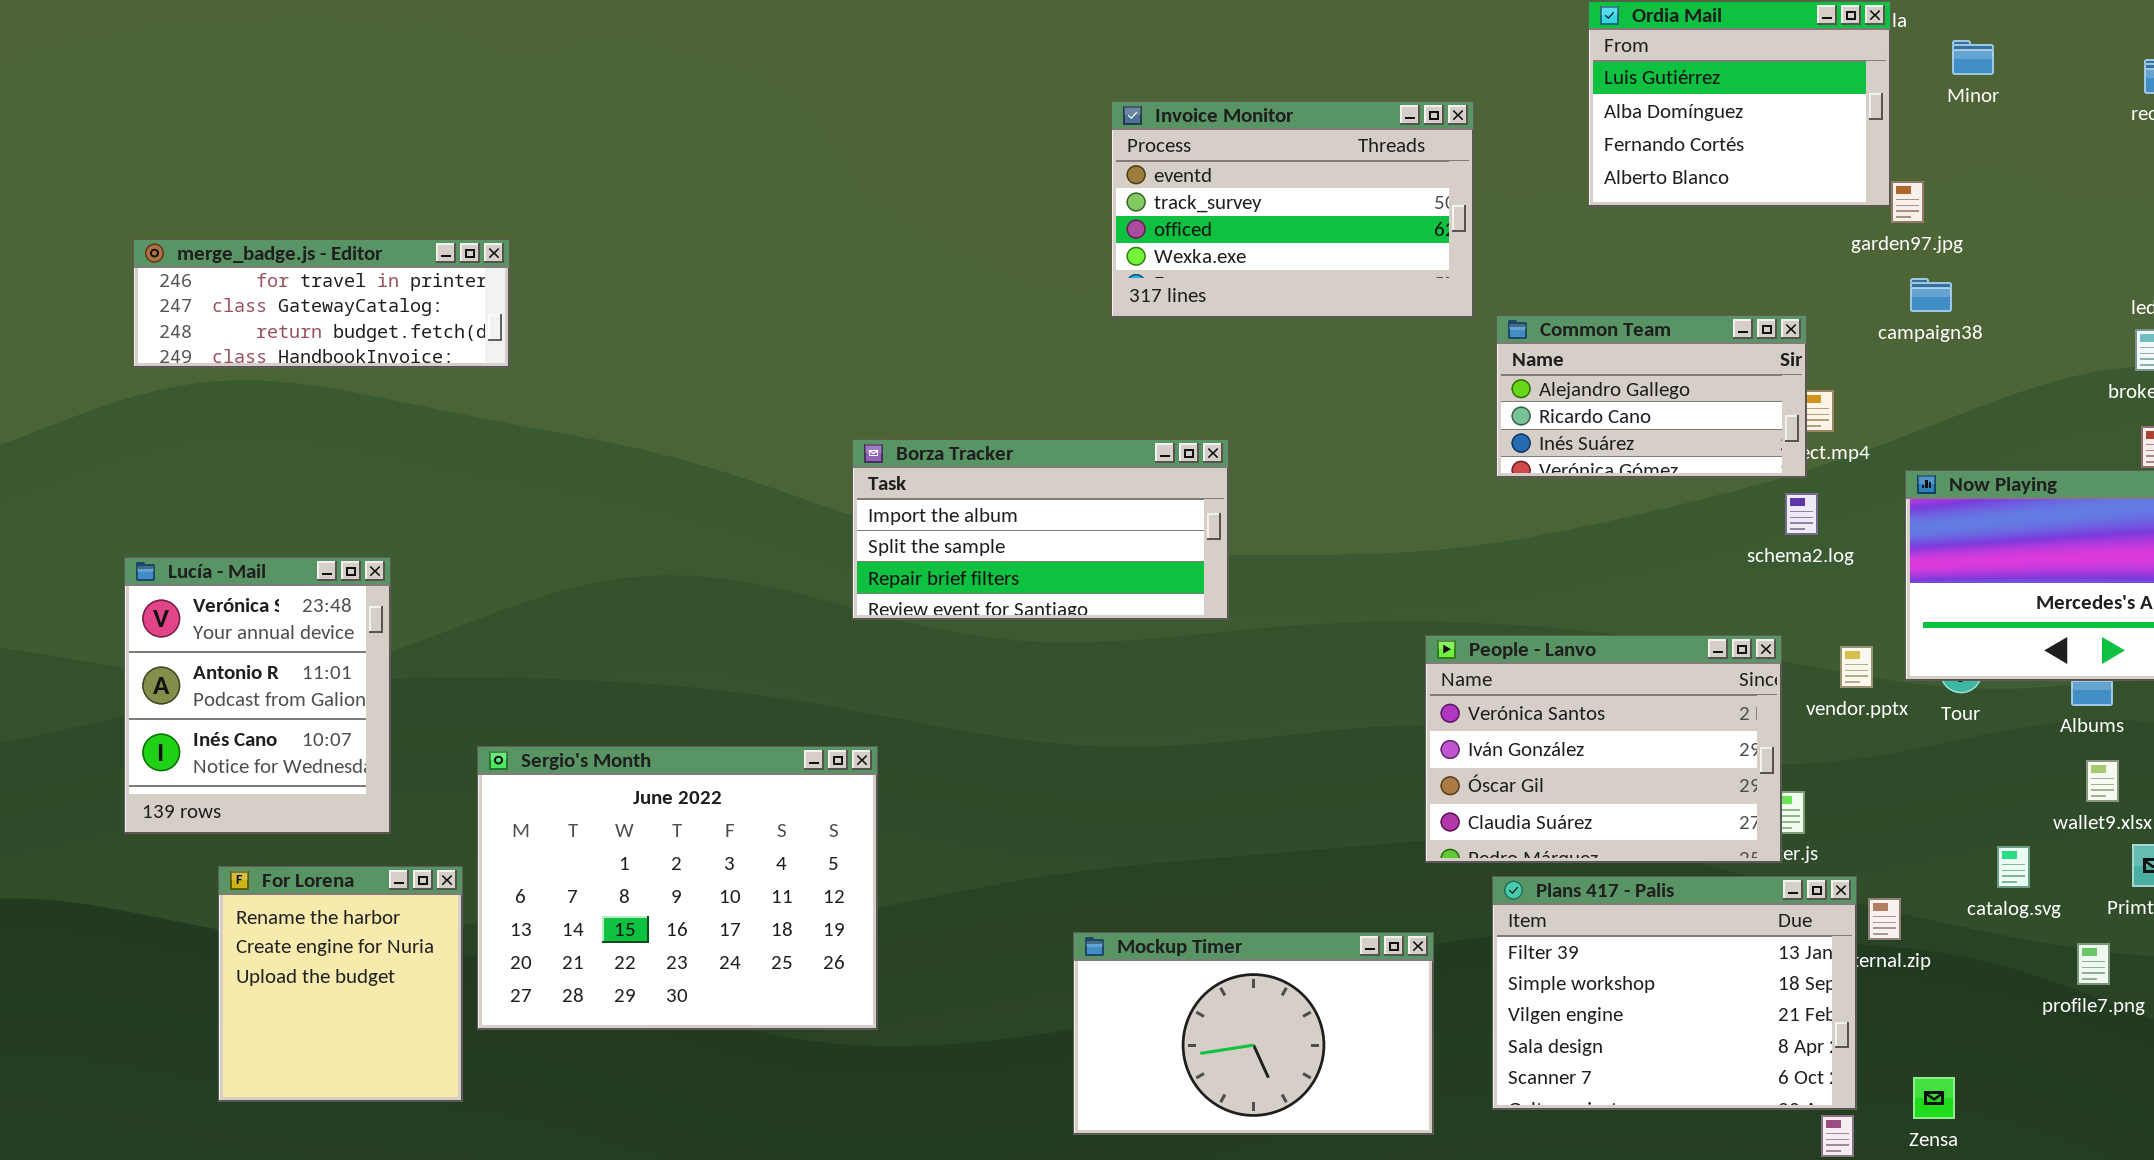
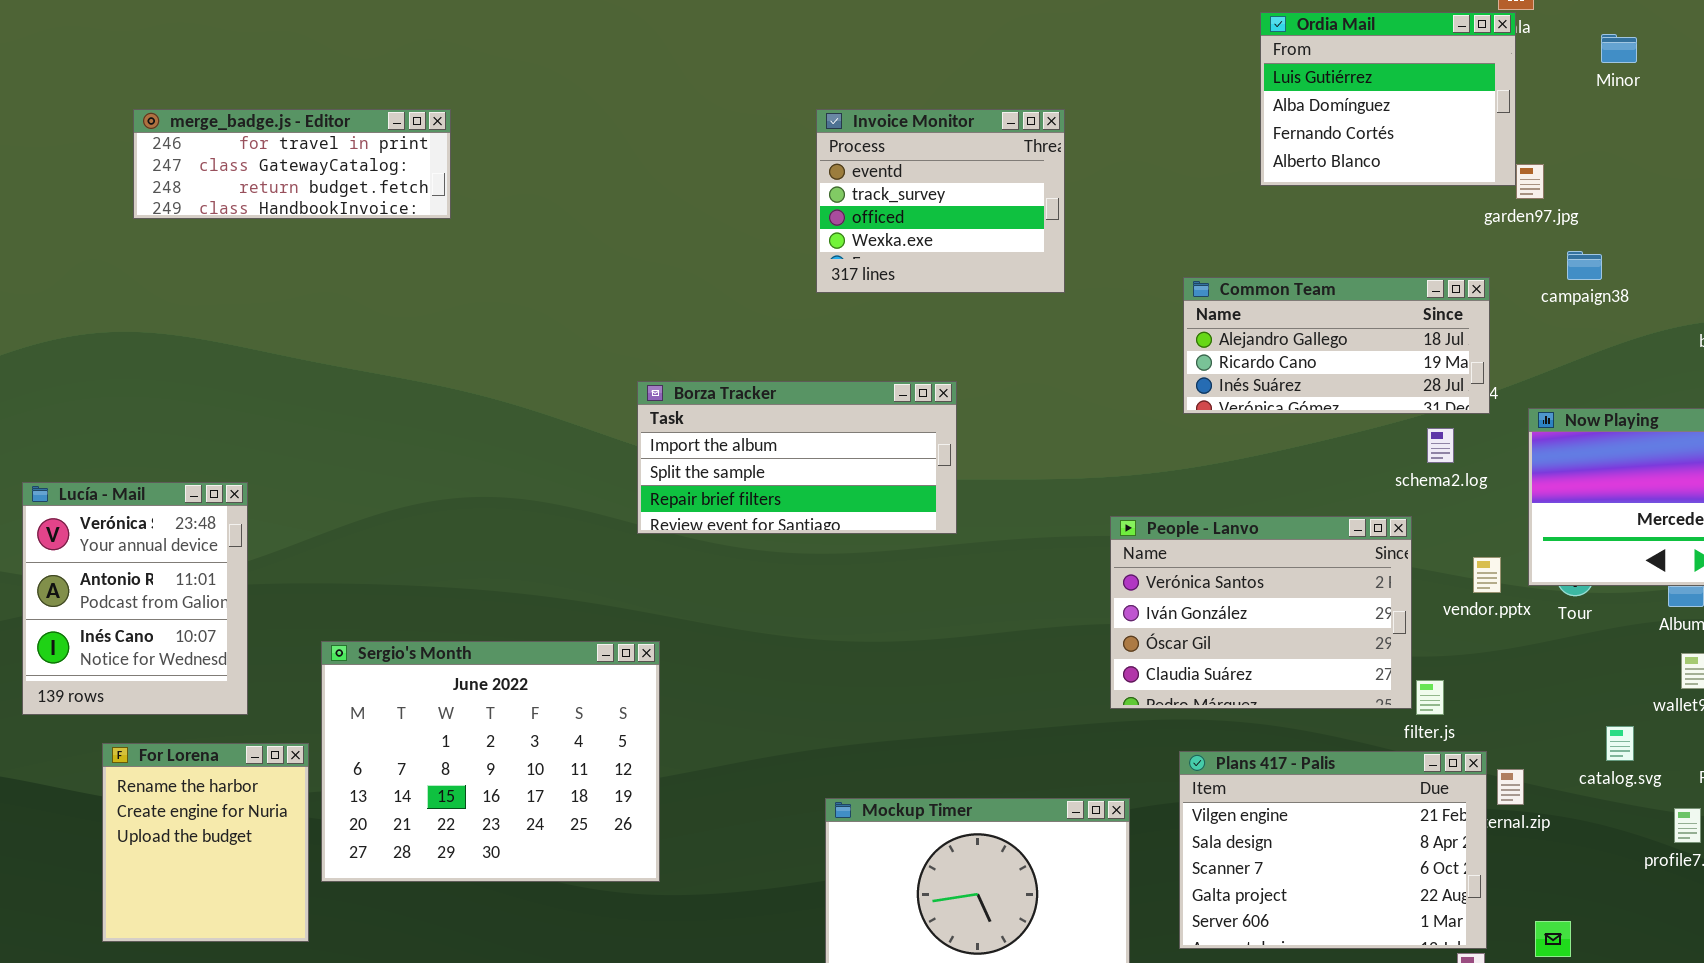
Minor: [1952,40,1994,75] -> [1601,34,1637,63], moved
Invoice Monitor: [1111,101,1474,318] -> [816,109,1065,293], moved, resized
merge_badge.js - Editor: [133,239,510,368] -> [133,109,451,219], moved
campaign38: [1910,278,1952,312] -> [1567,251,1602,280], moved
Common Team: [1496,315,1807,478] -> [1183,277,1490,414], resized
People - Lanvo: [1425,635,1782,863] -> [1110,516,1412,709], moved
Plans 417 - Palis: [1492,876,1857,1110] -> [1179,751,1487,949], scrolled down 2 rows

